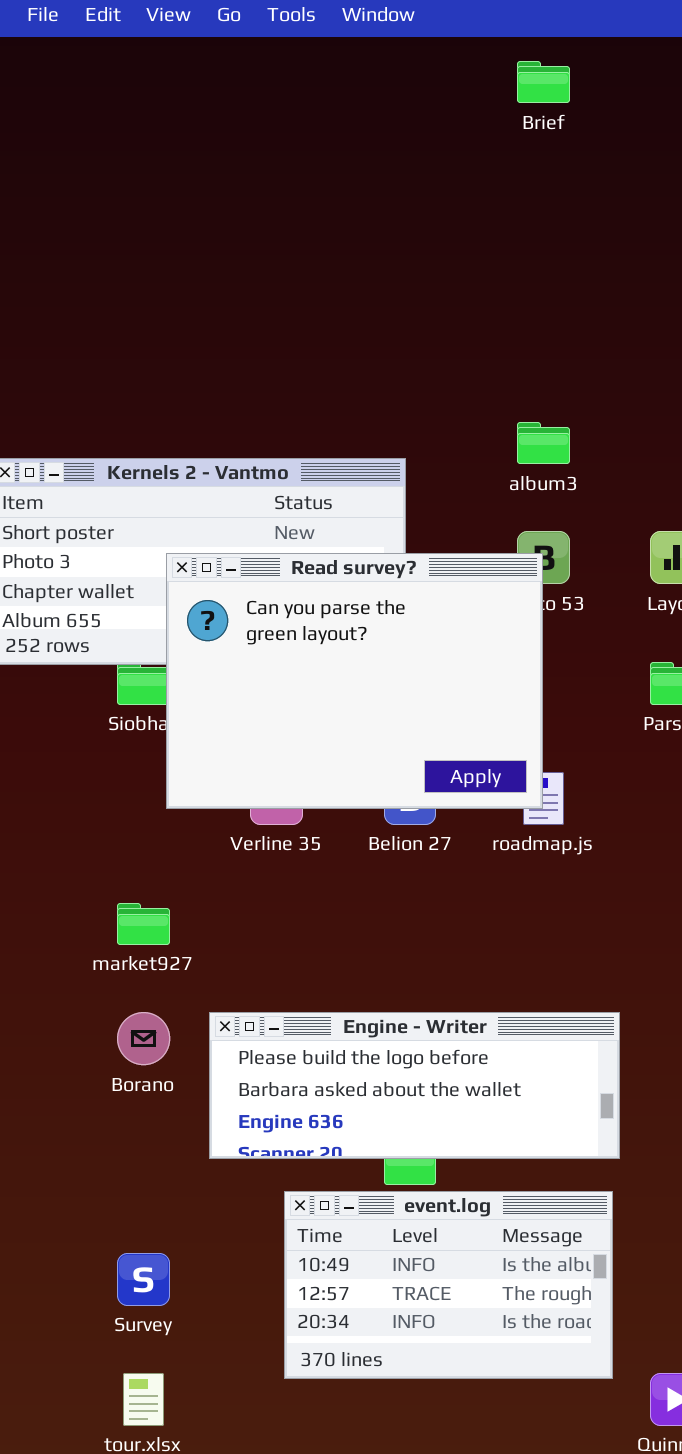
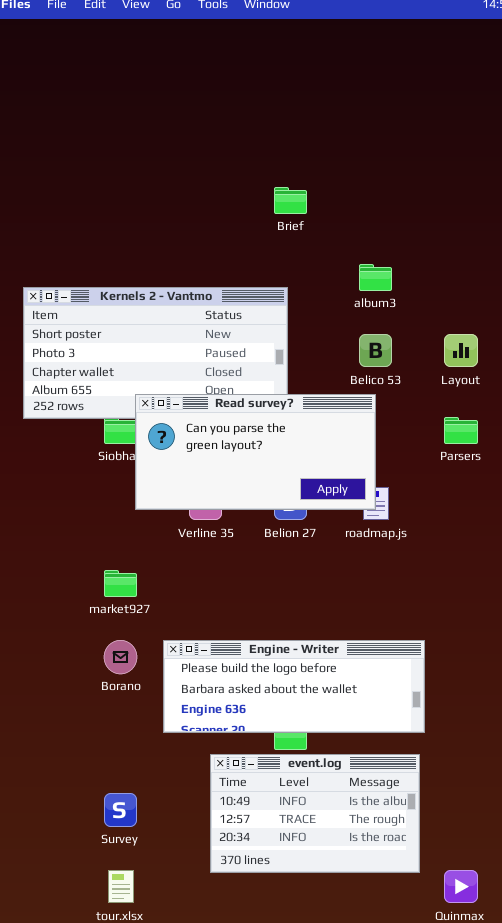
Brief: [517,61,570,103] -> [274,187,307,214], moved
Read survey?: [166,553,543,809] -> [135,394,376,510], resized

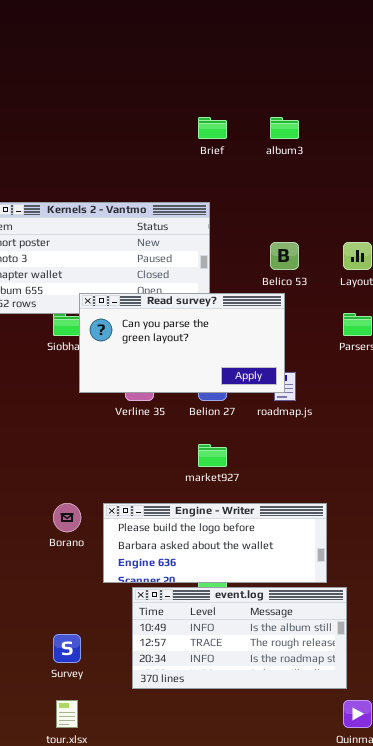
album3: [359,264,392,291] -> [270,117,299,139], moved
market927: [104,570,137,597] -> [198,444,227,467], moved
event.log: [210,754,420,873] -> [132,587,347,689], moved, resized

